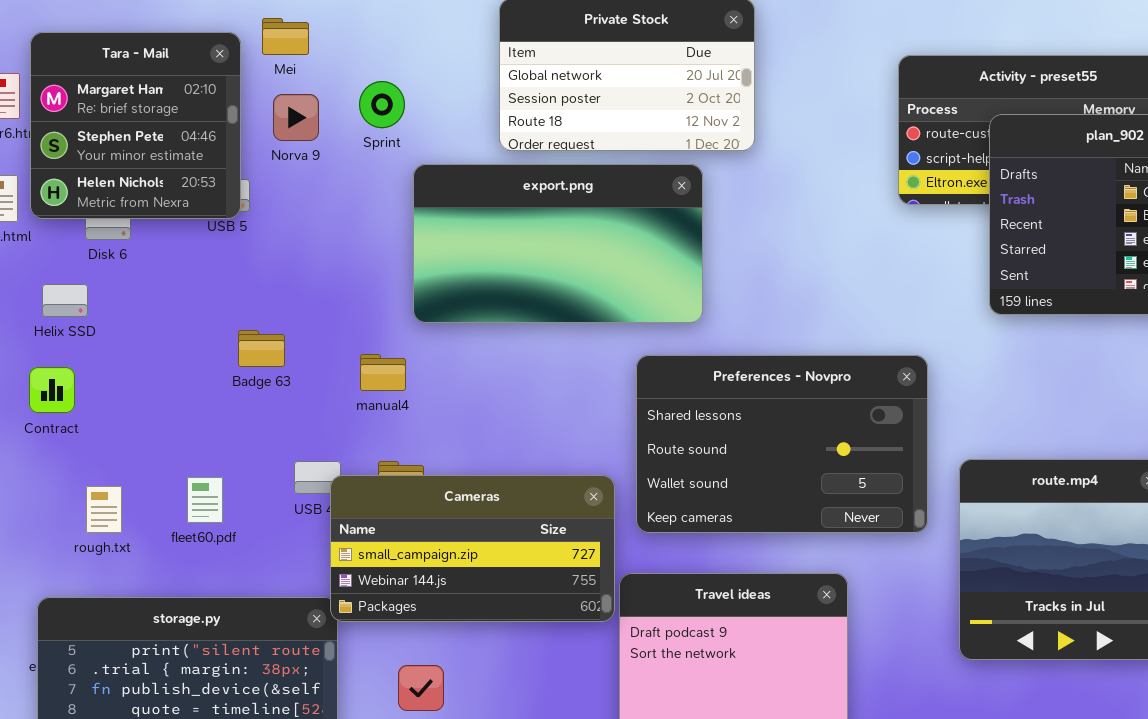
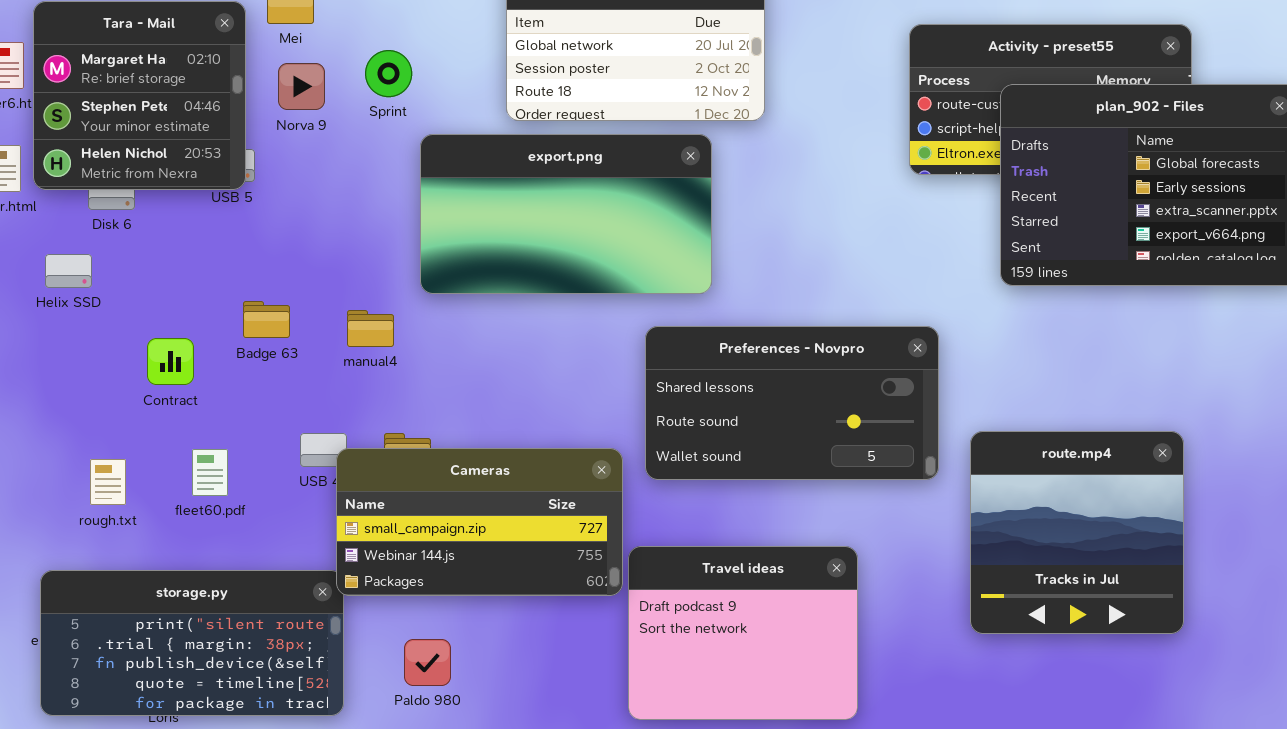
manual4: [360,354,406,391] -> [347,310,394,347], moved
Preferences - Novpro: [636,355,928,533] -> [645,326,939,480], resized
Contract: [29,367,75,413] -> [147,338,194,385], moved

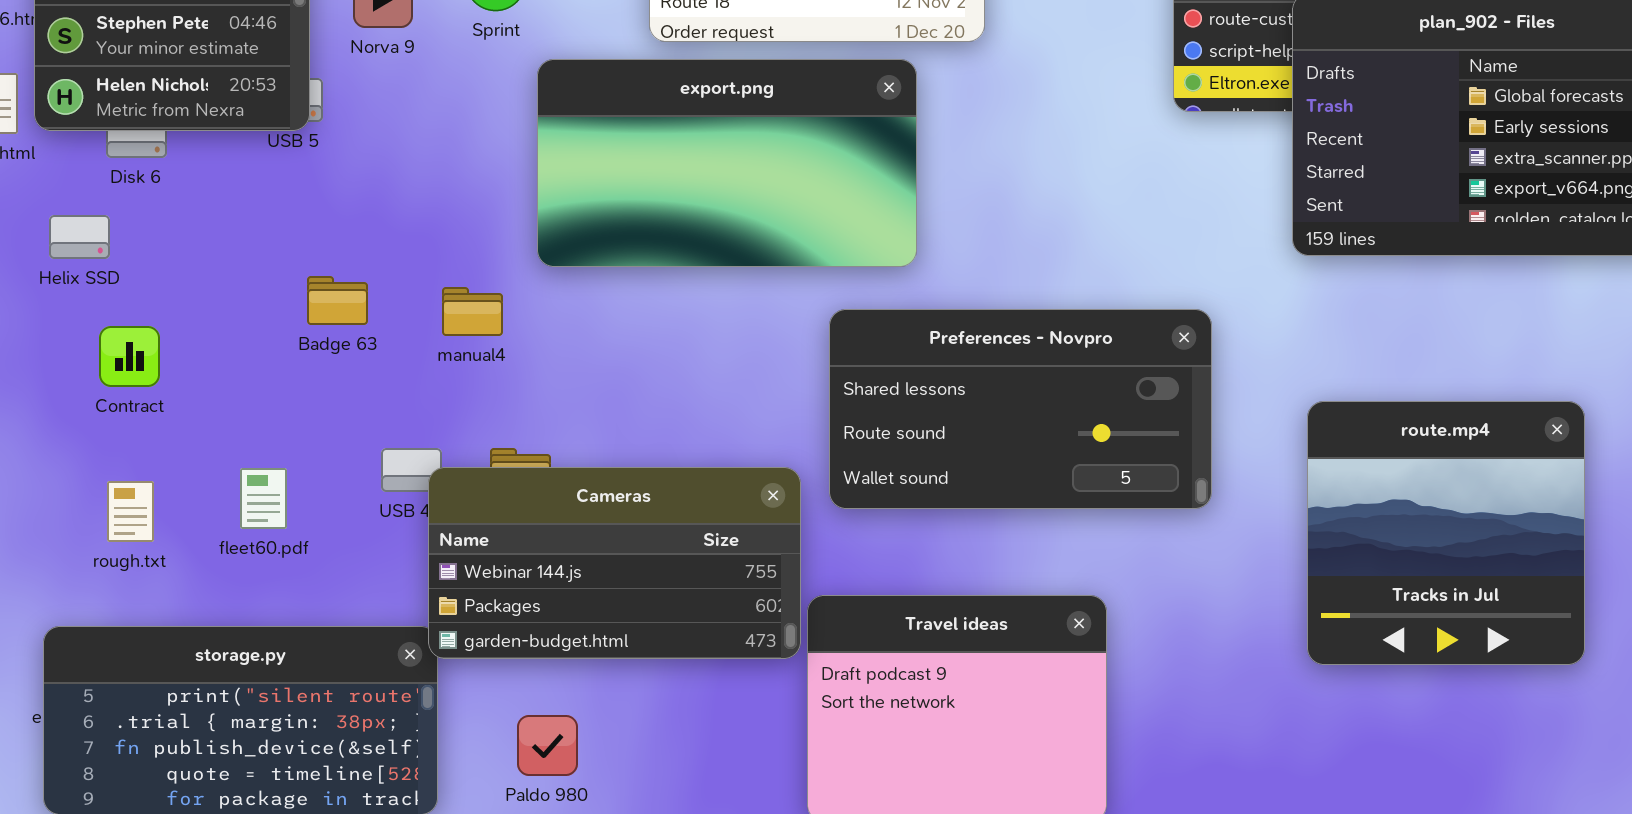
Contract: [147,338,194,385] -> [99,326,160,387], moved
route.mp4: [970,431,1184,634] -> [1307,401,1585,665], moved
Cameras: [336,448,623,596] -> [428,467,801,659], scrolled down 1 row

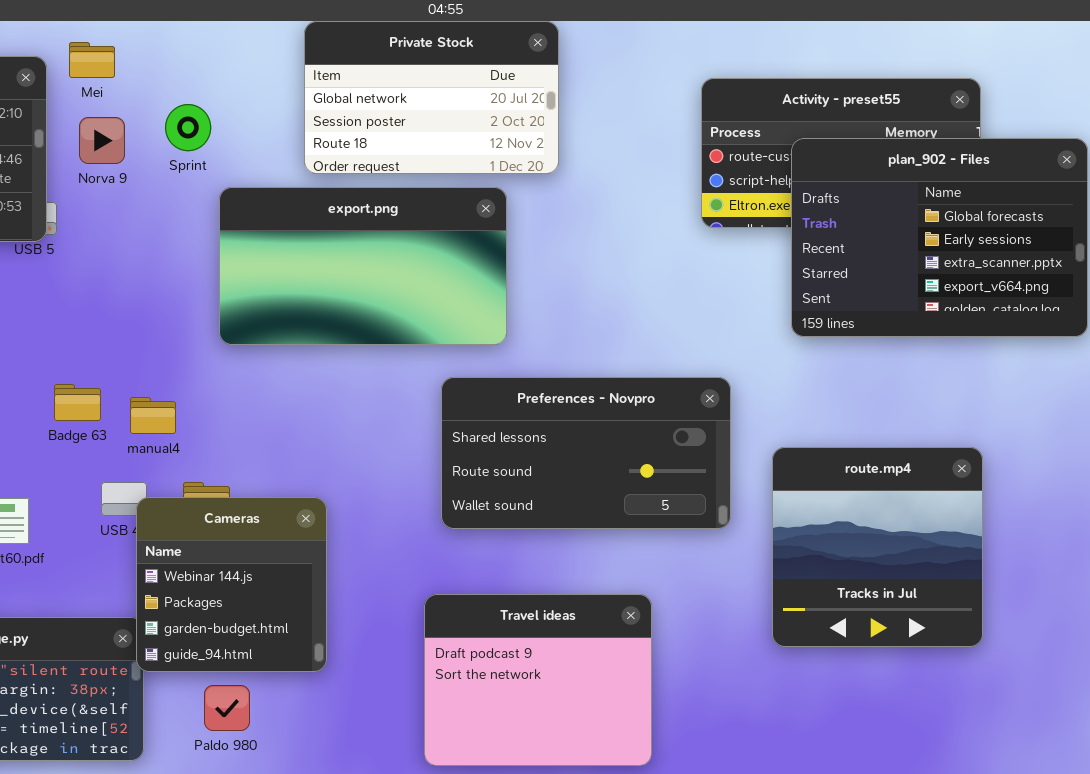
Badge 63: [307,276,368,325] -> [54,384,101,421], moved
manual4: [442,287,503,336] -> [130,397,176,434], moved
route.mp4: [1307,401,1585,665] -> [772,447,983,647], moved
Cameras: [428,467,801,659] -> [136,497,327,672], resized

